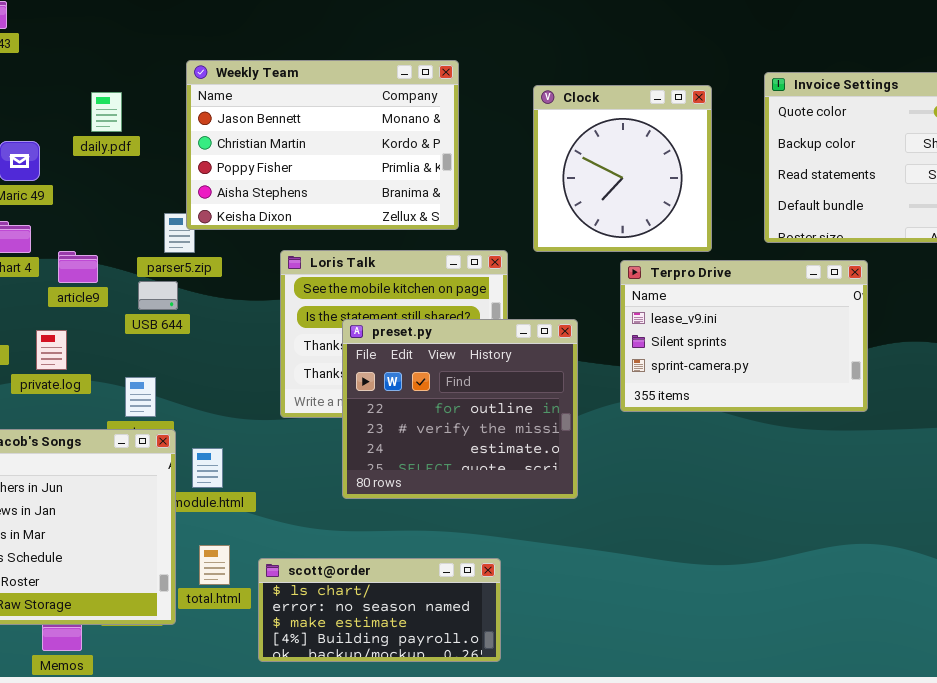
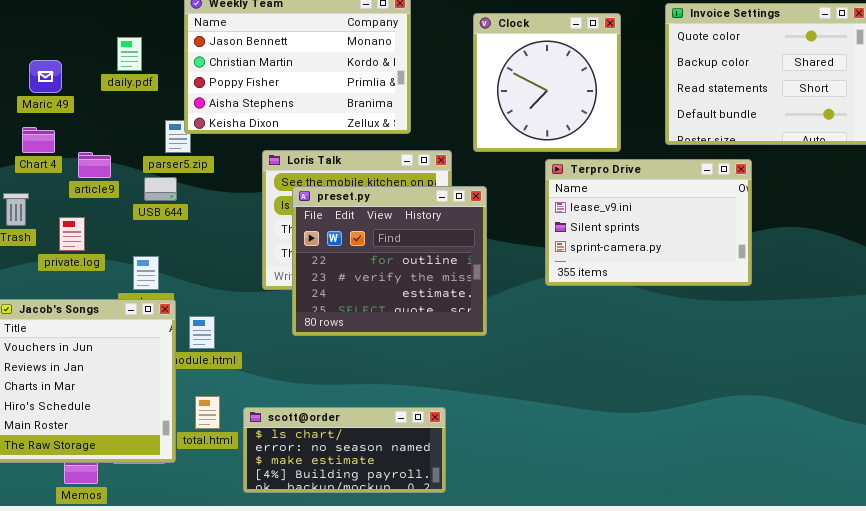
daily.pdf: [91,92,122,132] -> [117,37,142,71], moved
preset.py: [342,319,578,499] -> [292,186,487,336], moved

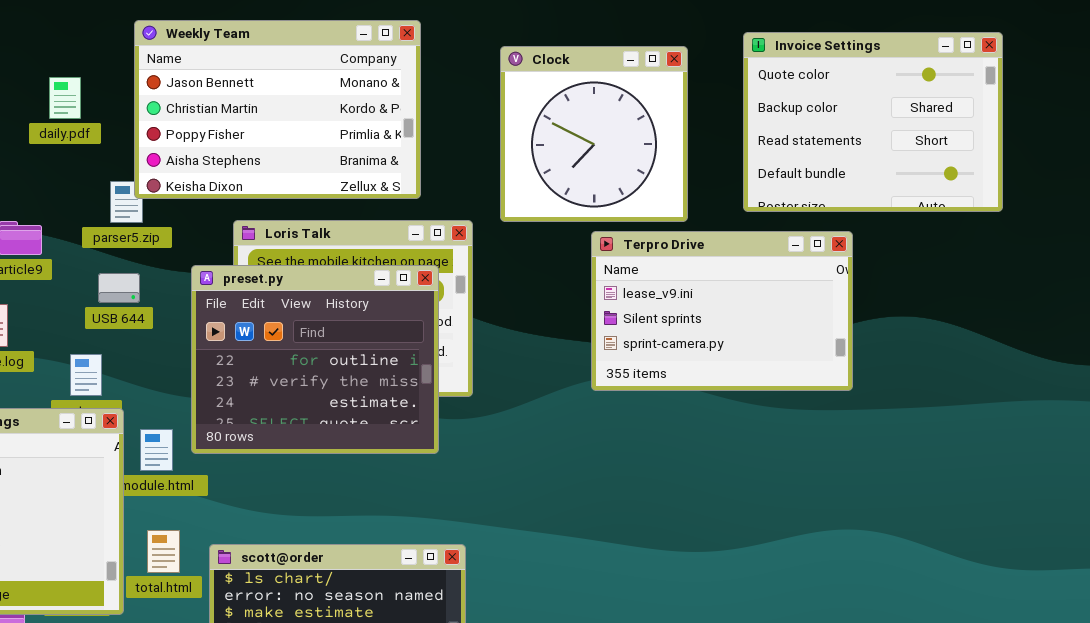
USB 644: [144,177,177,201] -> [98,273,140,303], moved
preset.py: [292,186,487,336] -> [191,265,439,454], moved

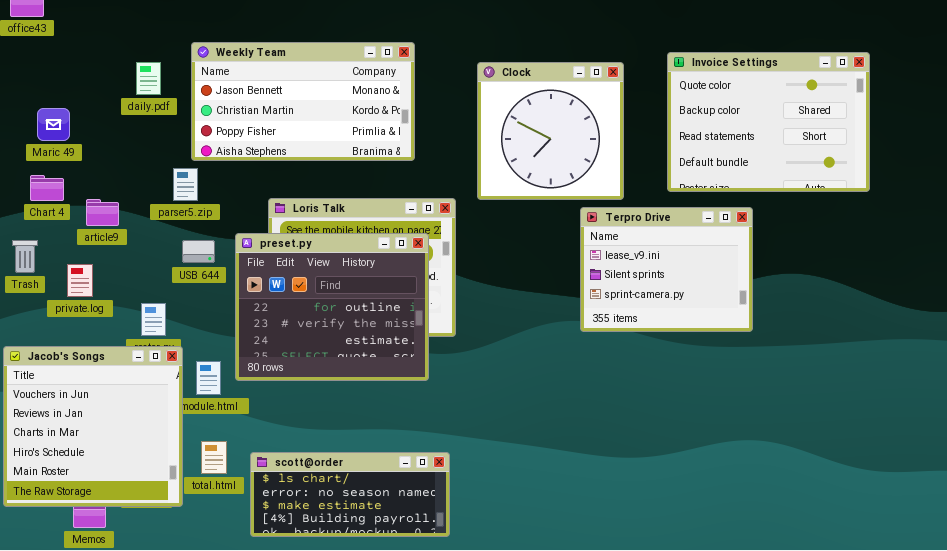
Weekly Team: [134,20,421,199] -> [191,42,415,161], resized
daily.pdf: [49,77,81,119] -> [136,62,161,95], moved
Terpro Drive: [591,231,853,391] -> [580,207,753,332], resized
USB 644: [98,273,140,303] -> [182,240,215,263], moved

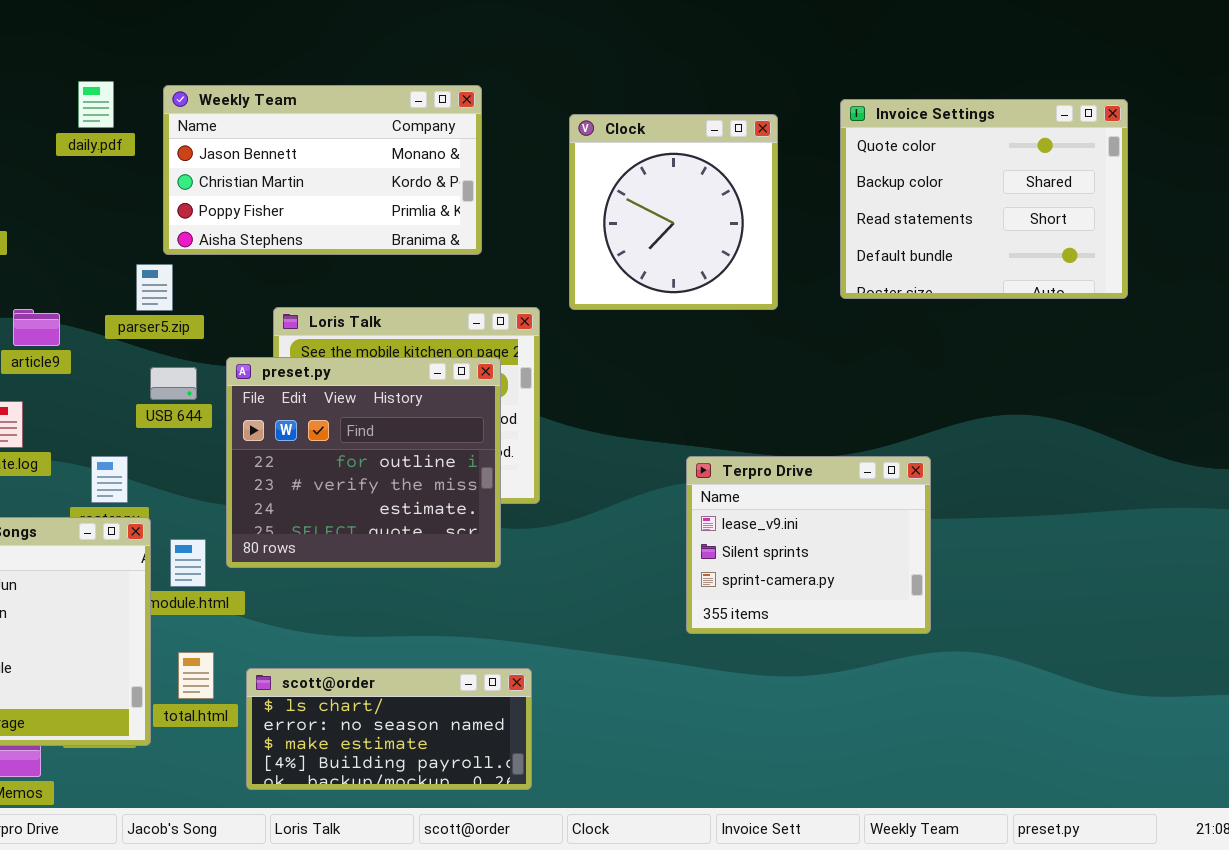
daily.pdf: [136,62,161,95] -> [78,81,114,128], moved
Terpro Drive: [580,207,753,332] -> [686,456,931,634], moved

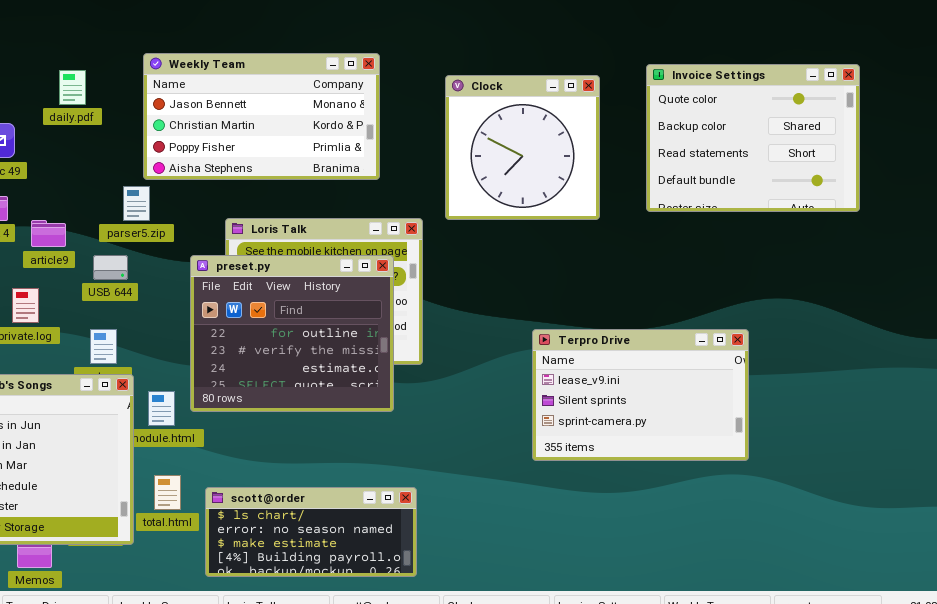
daily.pdf: [78,81,114,128] -> [59,70,86,105], moved
USB 644: [150,367,197,400] -> [93,255,128,280], moved
Terpro Drive: [686,456,931,634] -> [532,329,749,461], resized

